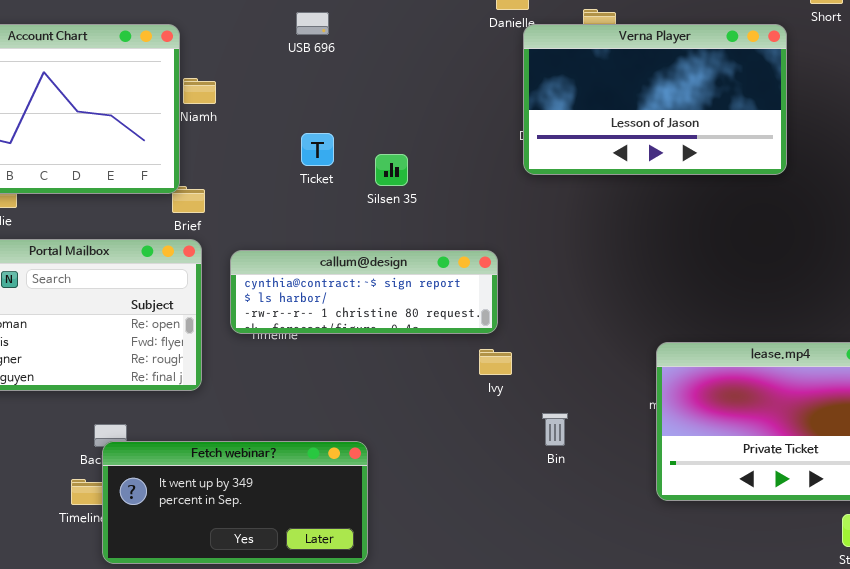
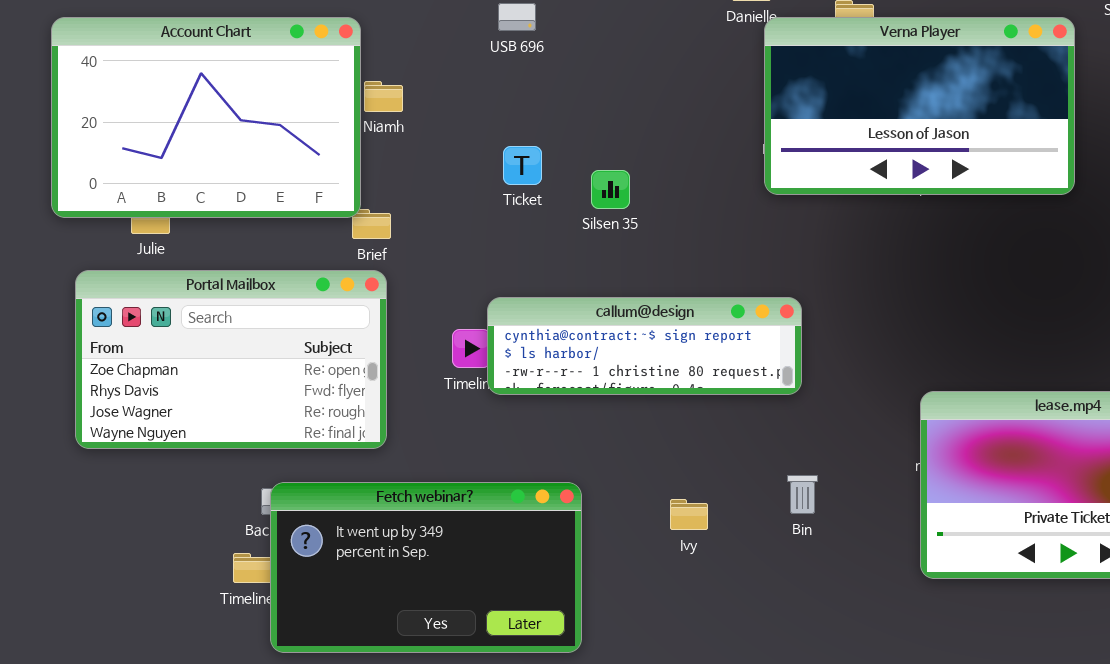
callum@design: [230,250,498,334] -> [487,297,802,395], moved
Ivy: [479,349,512,375] -> [670,499,708,530], moved
Fetch webinar?: [102,441,368,564] -> [270,482,582,653], resized

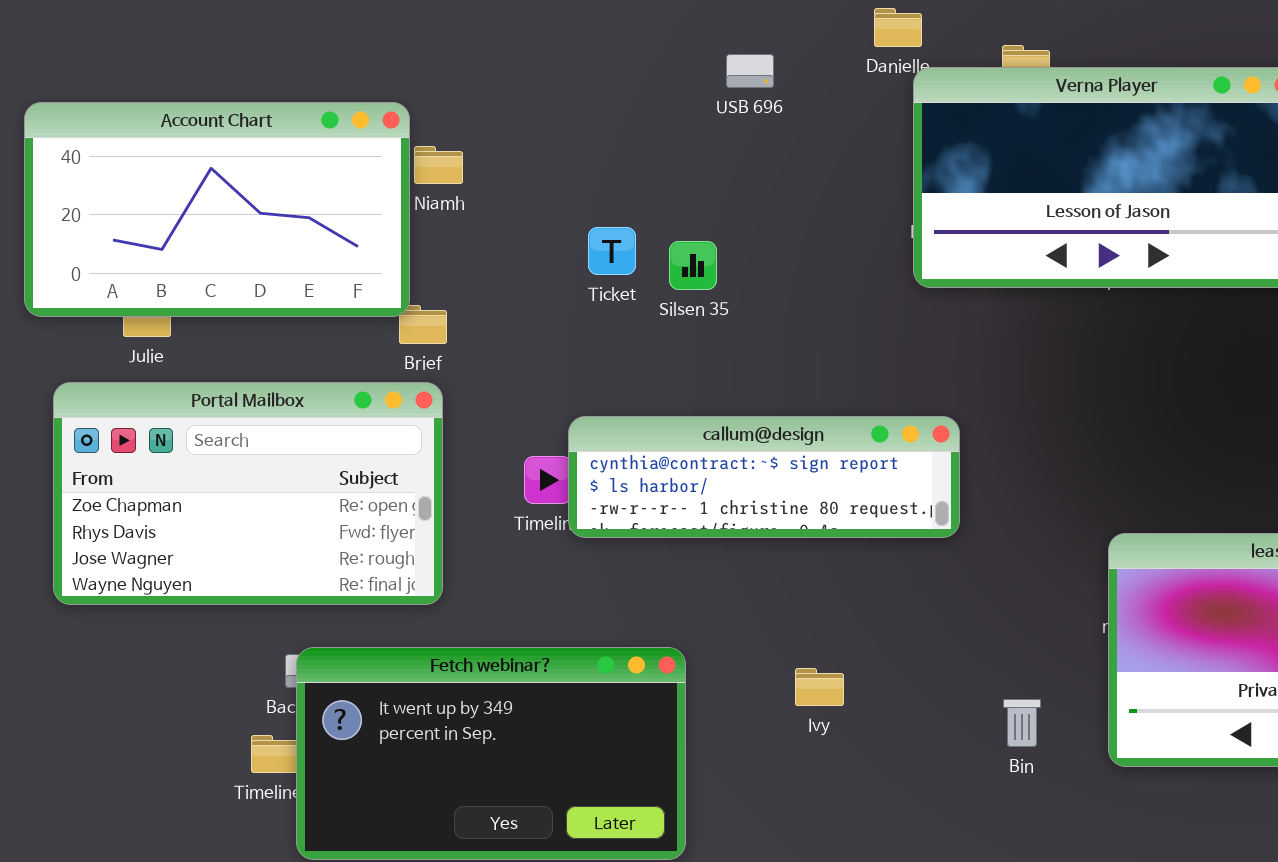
USB 696: [498,3,536,31] -> [726,54,774,88], moved
Account Chart: [51,17,361,218] -> [24,102,410,317], resized
Silsen 35: [591,170,630,209] -> [669,241,717,290], moved
Bin: [787,475,818,514] -> [1003,699,1041,747], moved

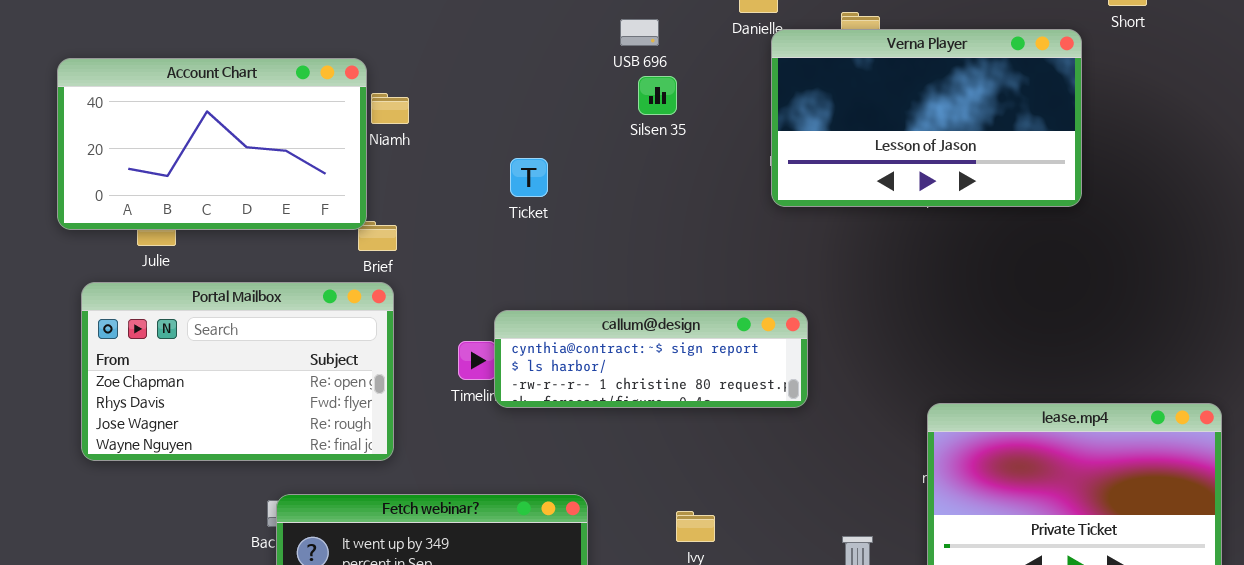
Silsen 35: [669,241,717,290] -> [638,76,677,115], moved

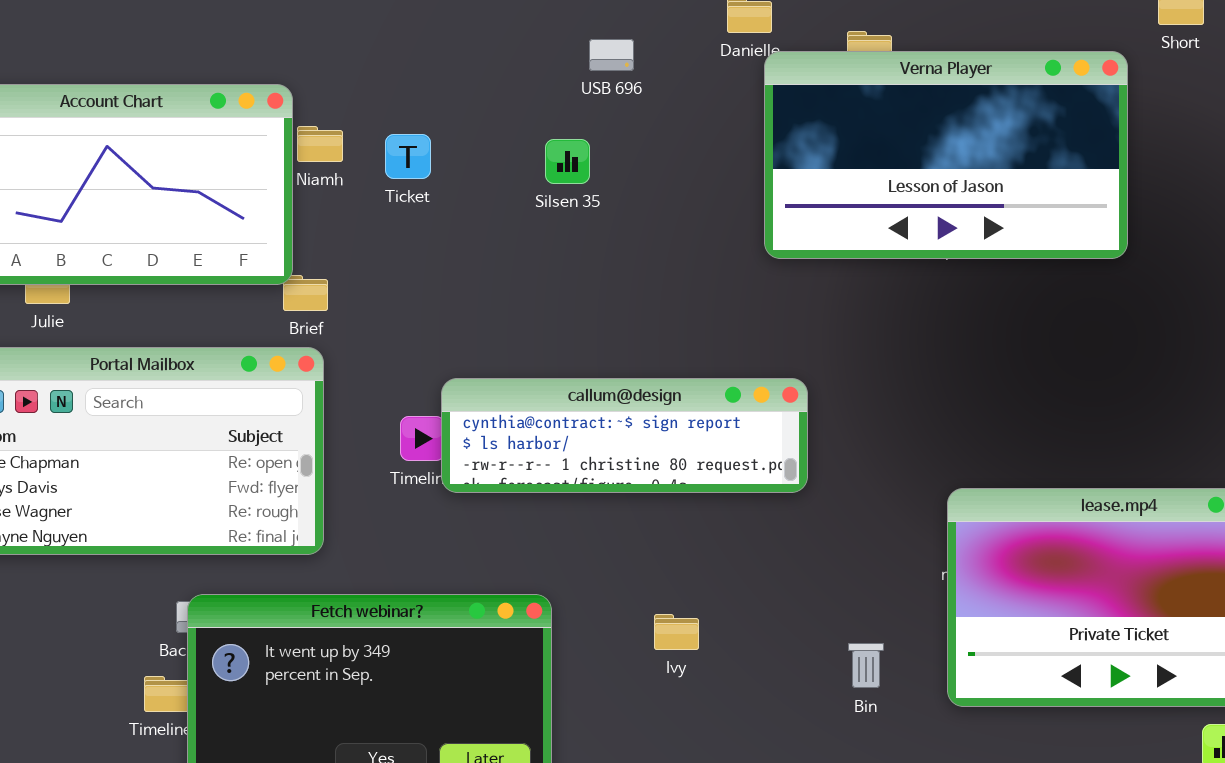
Silsen 35: [638,76,677,115] -> [545,139,590,184], moved
Ticket: [510,158,548,197] -> [385,134,431,179], moved

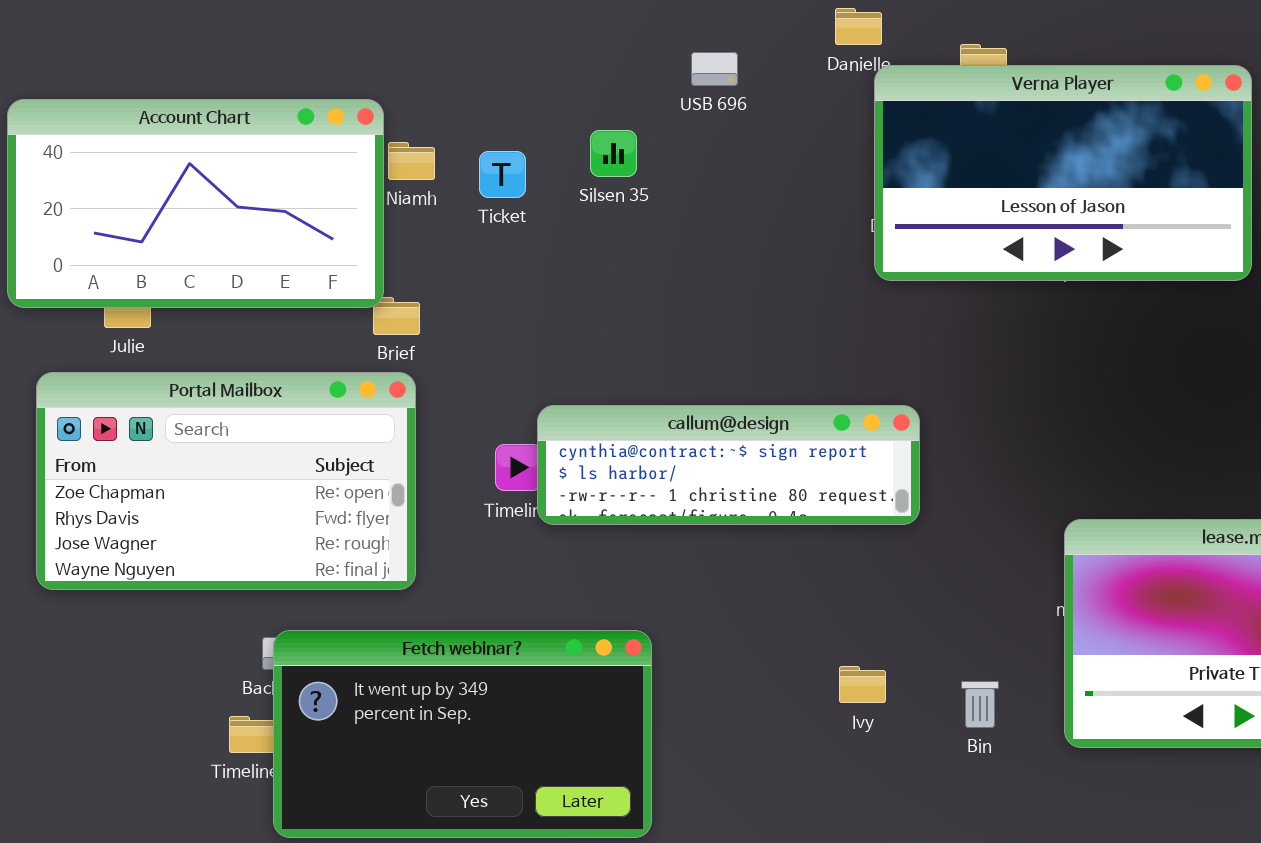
Silsen 35: [545,139,590,184] -> [590,130,637,177], moved
Ivy: [654,614,699,650] -> [839,666,886,703], moved

